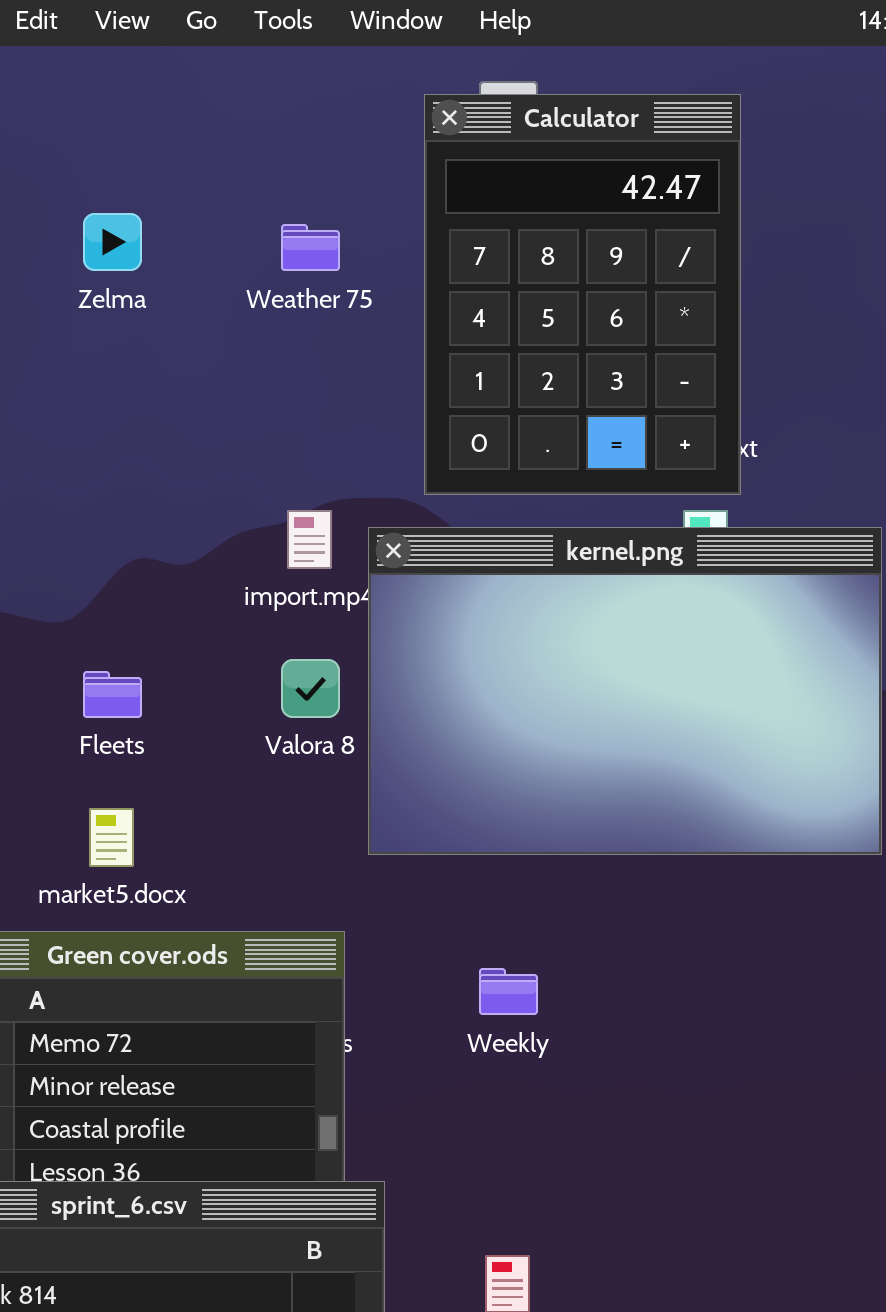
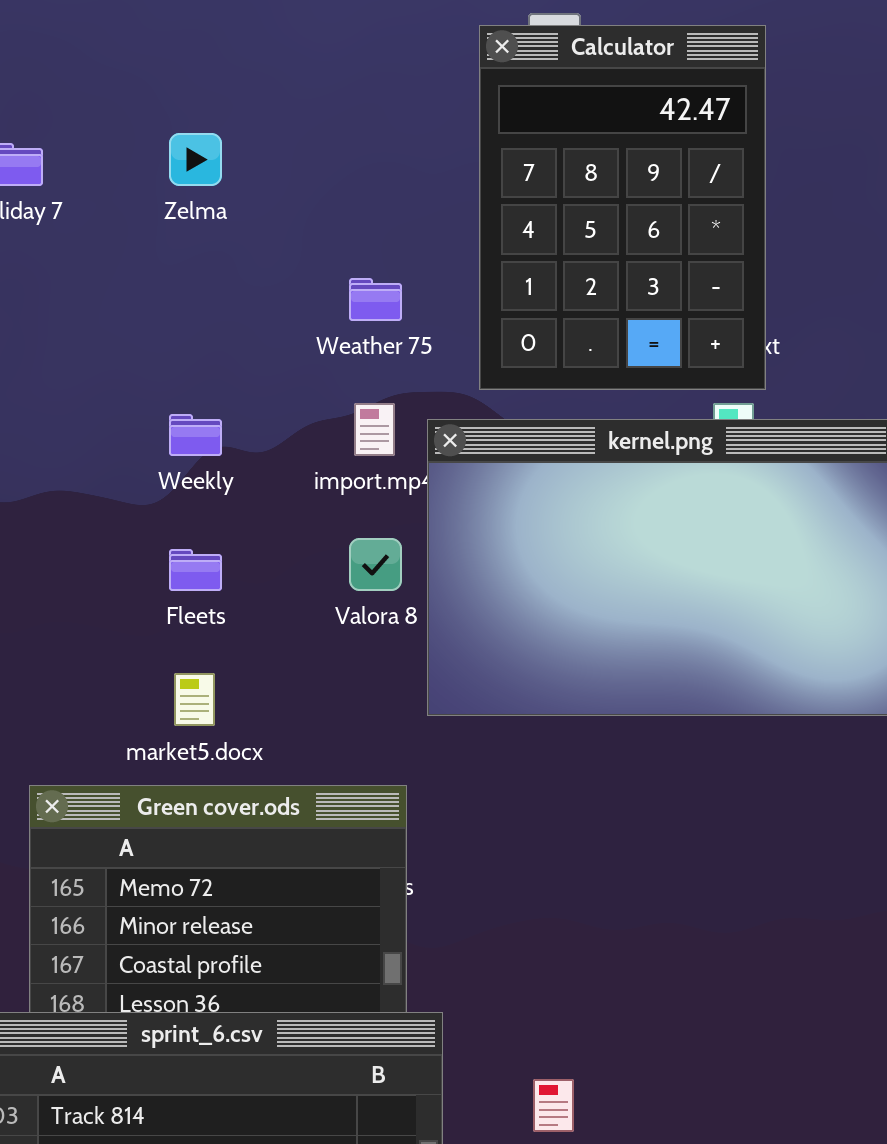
Weather 75: [281,224,340,271] -> [349,278,402,321], moved
Weekly: [479,968,538,1015] -> [169,414,222,456], moved

